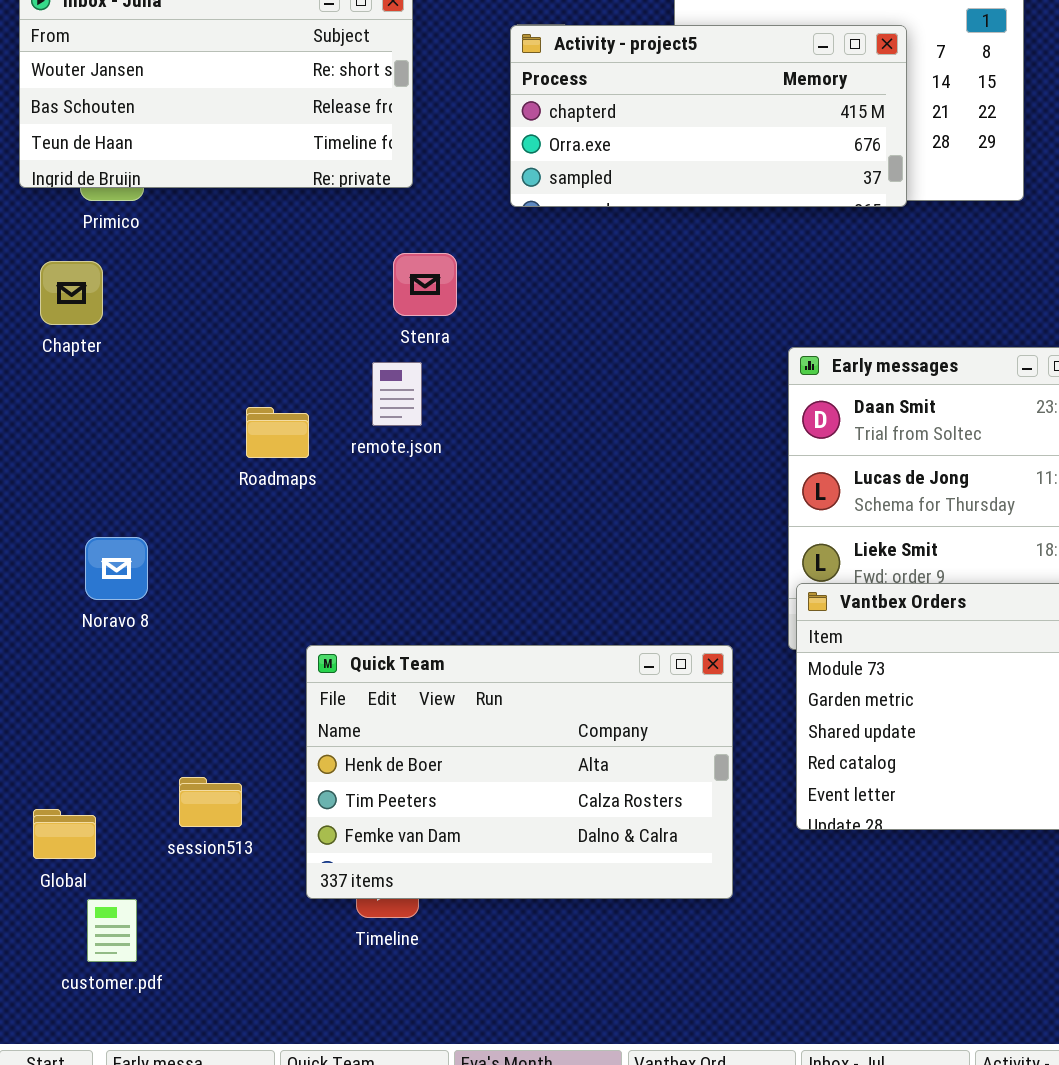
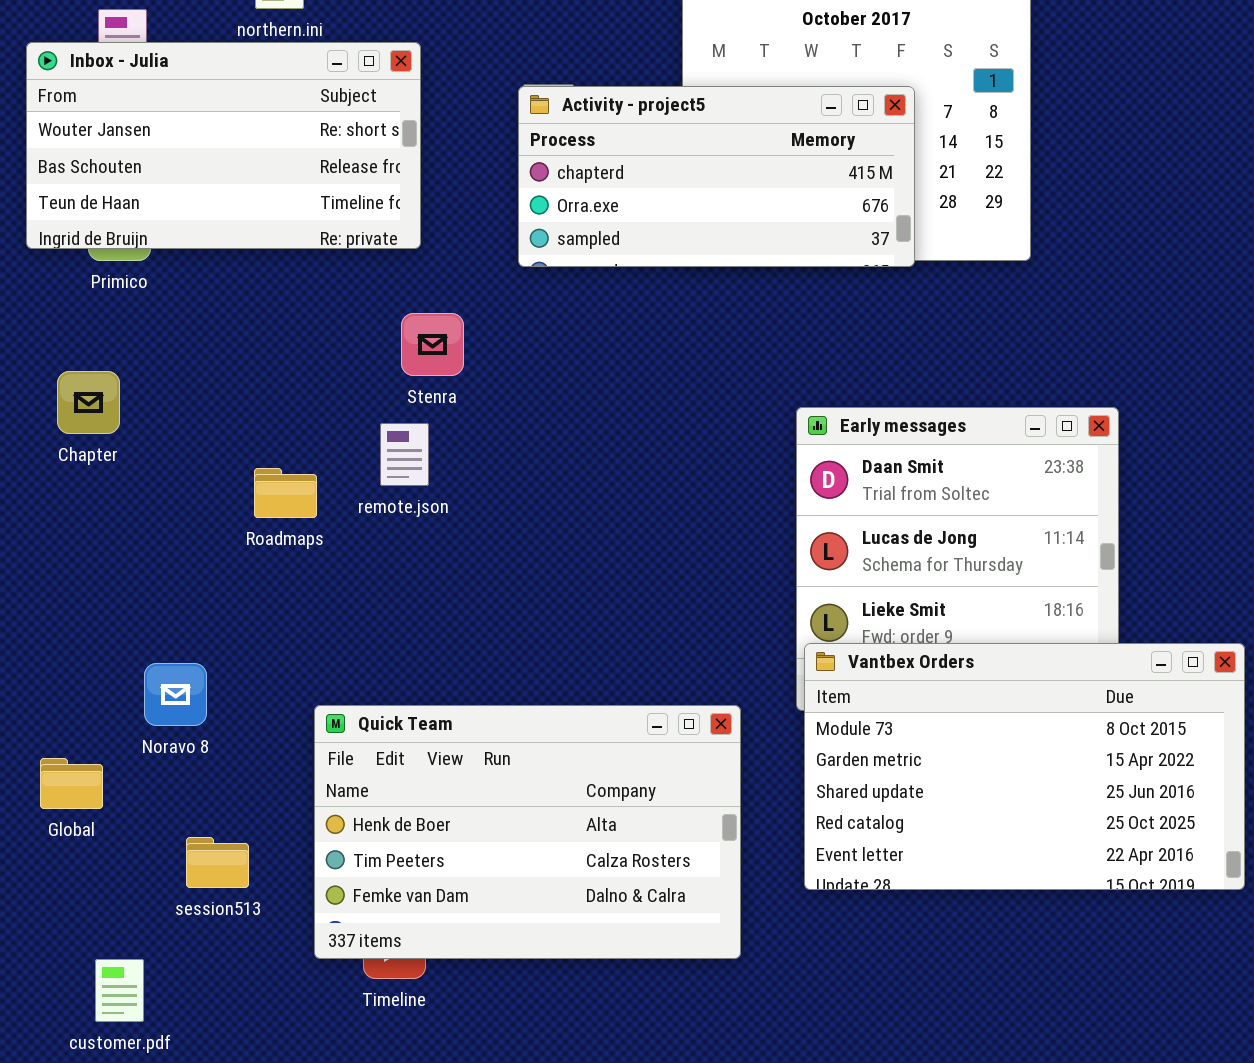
Chapter: [40,261,103,325] -> [57,371,120,434], moved
Noravo 8: [85,537,148,600] -> [144,663,207,726], moved
Global: [33,809,96,859] -> [40,758,103,809], moved

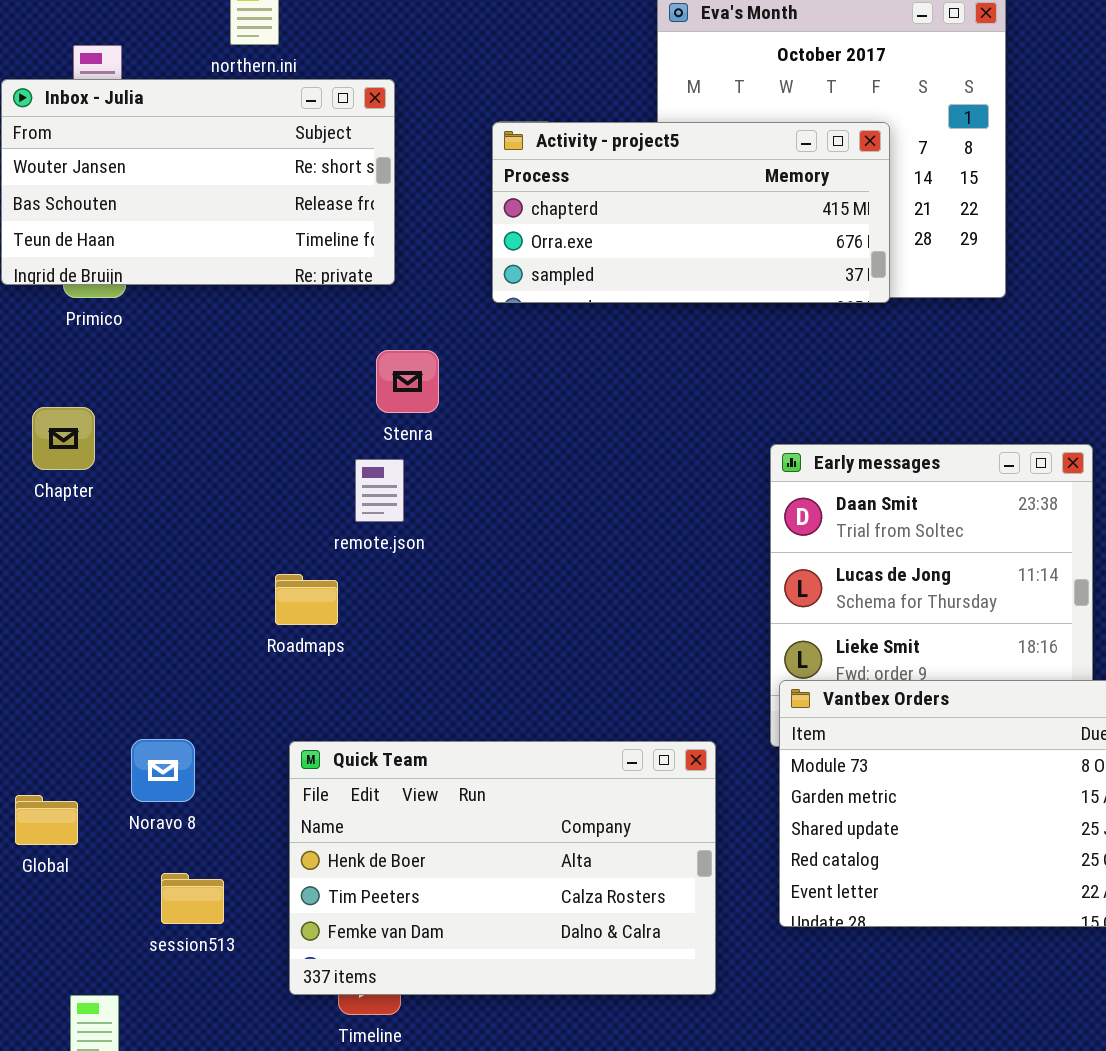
Roadmaps: [254,468,317,518] -> [275,574,338,625], moved
Noravo 8: [144,663,207,726] -> [131,739,195,802], moved

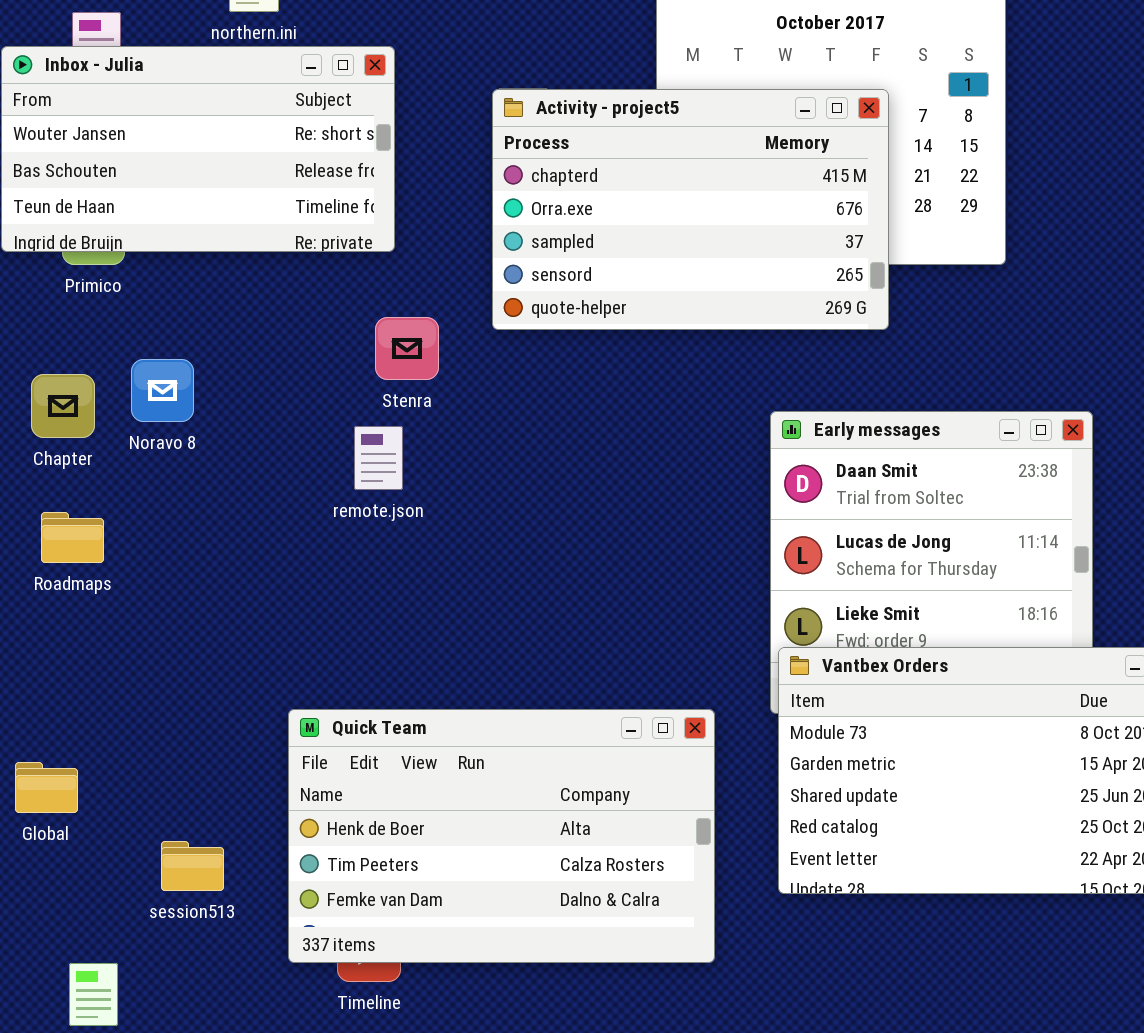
Activity - project5: [492,122,890,303] -> [492,89,889,330], resized
Roadmaps: [275,574,338,625] -> [41,512,104,563], moved
Noravo 8: [131,739,195,802] -> [131,359,194,422], moved

